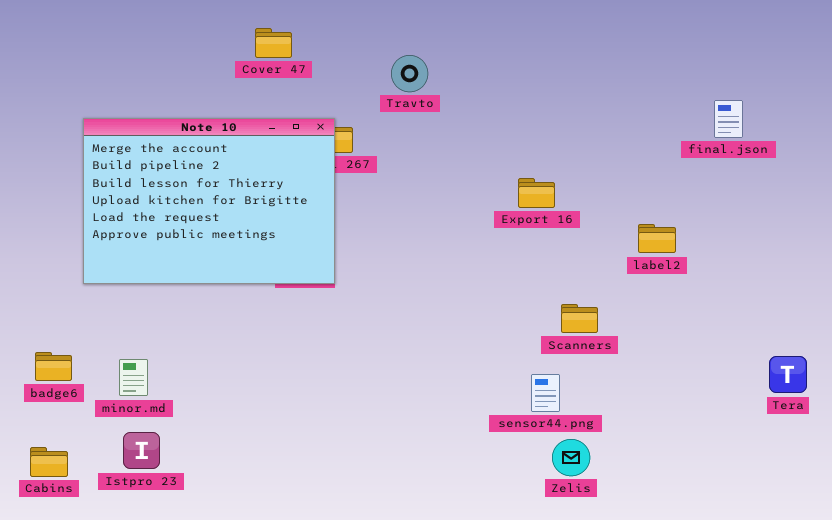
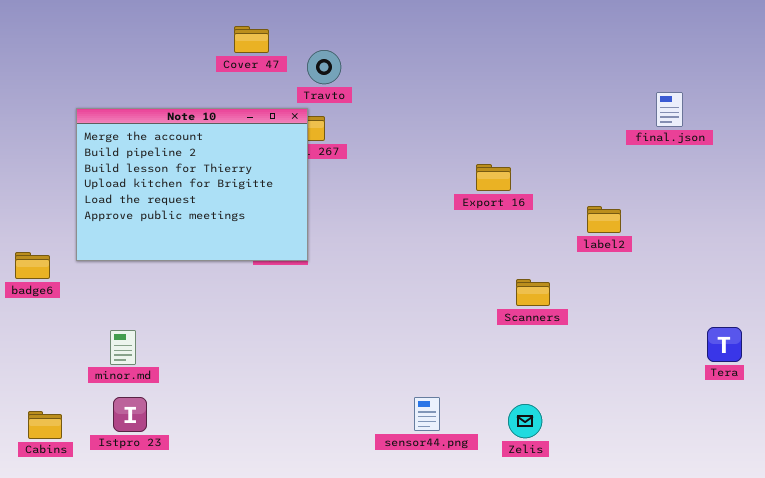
Travto: [391,55,428,92] -> [307,50,341,84], moved
badge6: [35,352,72,381] -> [15,252,50,279], moved
sensor44.png: [531,374,560,412] -> [414,397,440,431], moved

